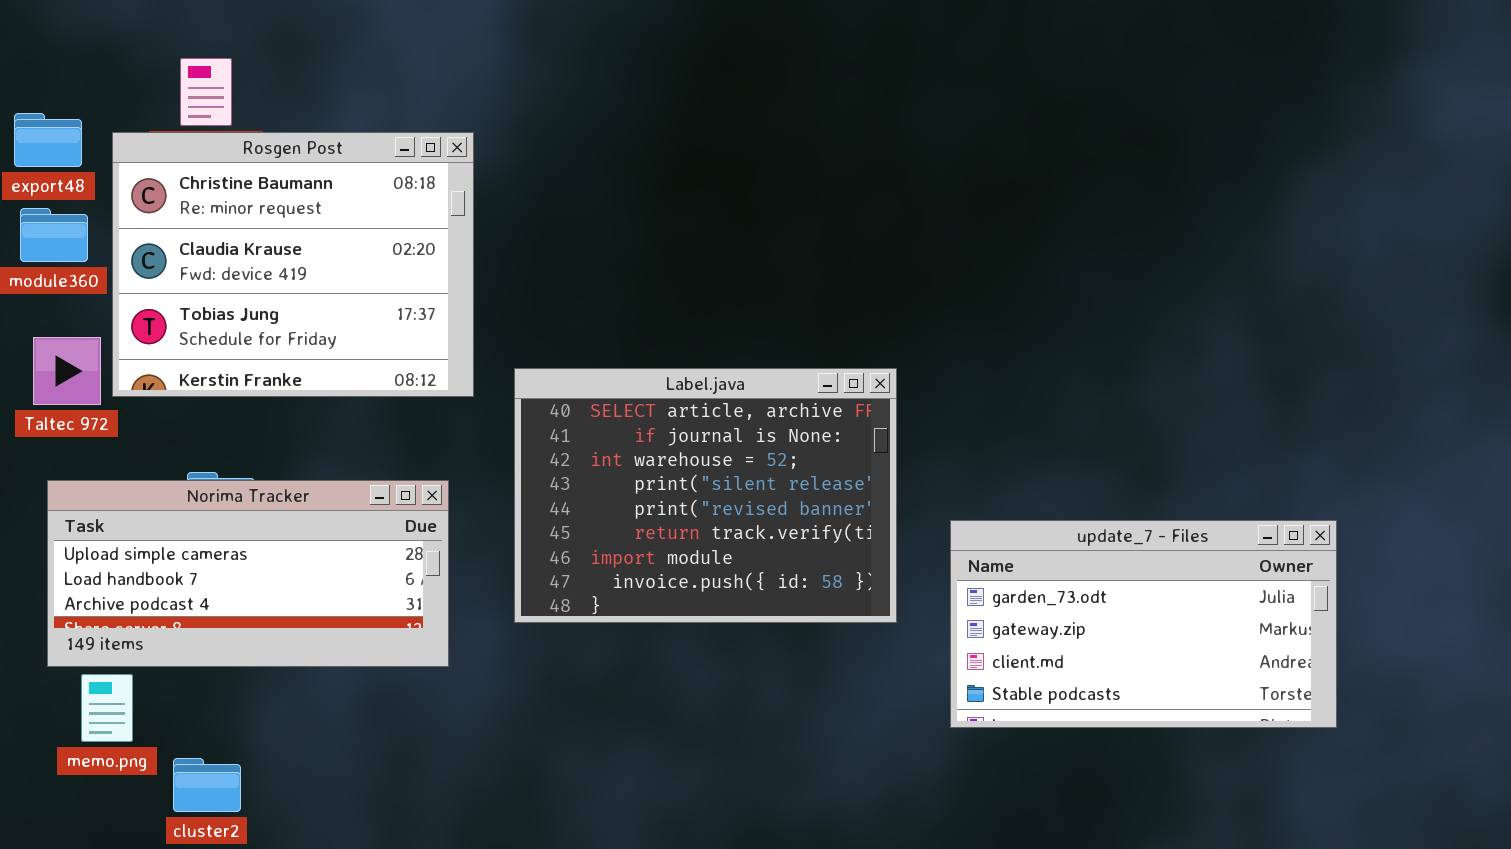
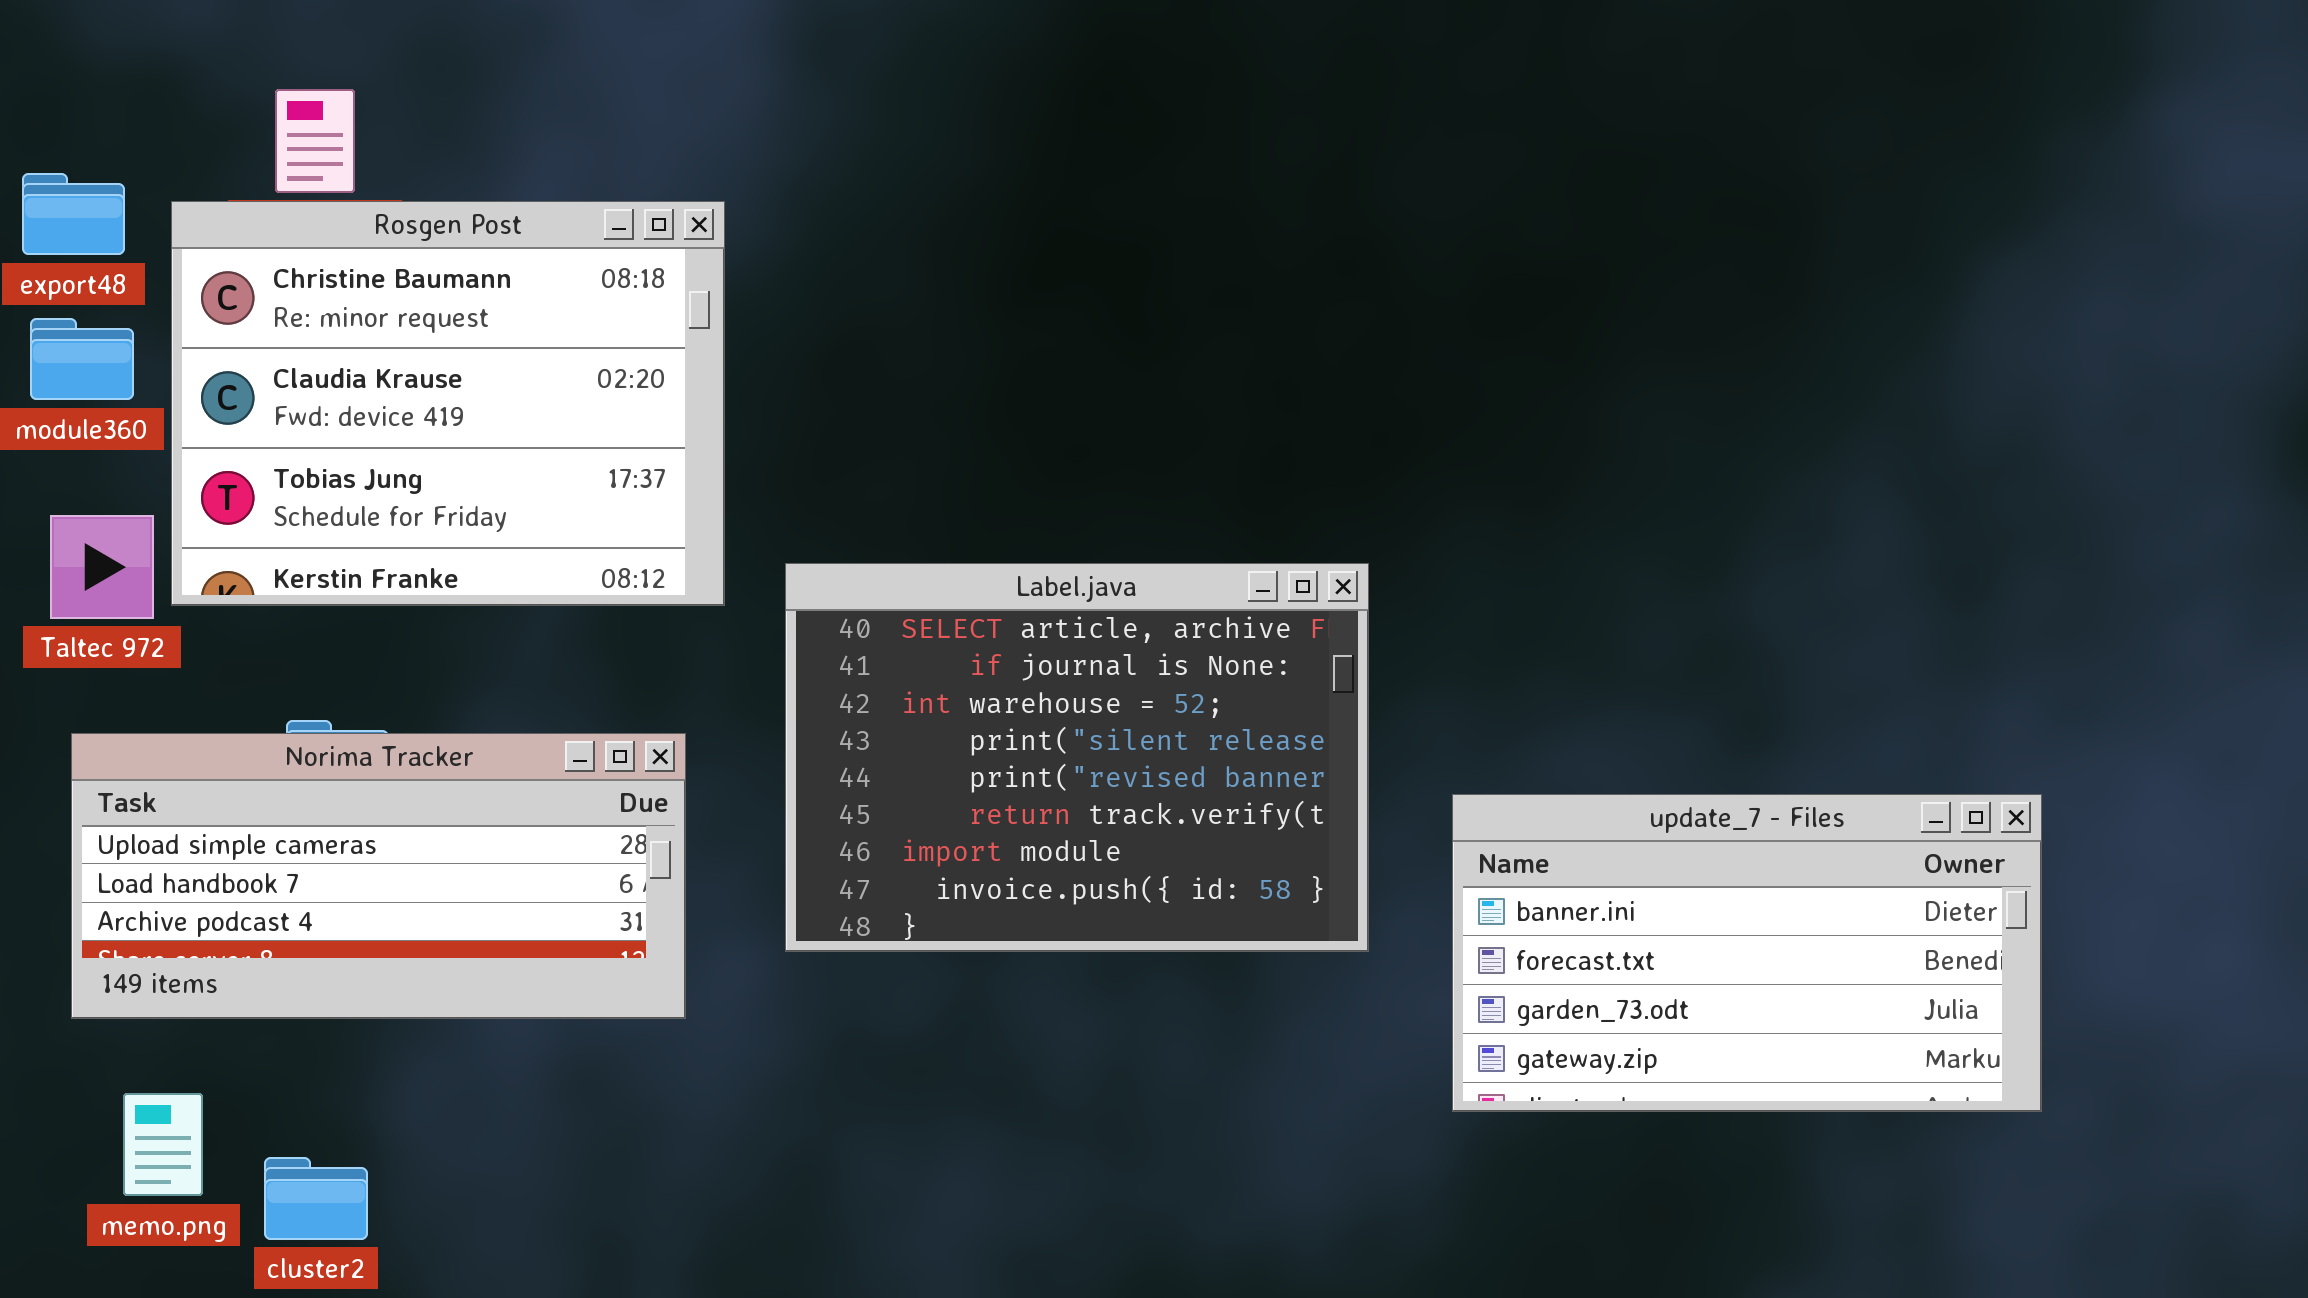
update_7 - Files: [950,520,1337,728] -> [1452,794,2042,1112], scrolled up 2 rows
memo.png: [81,674,133,742] -> [123,1093,203,1196], moved

